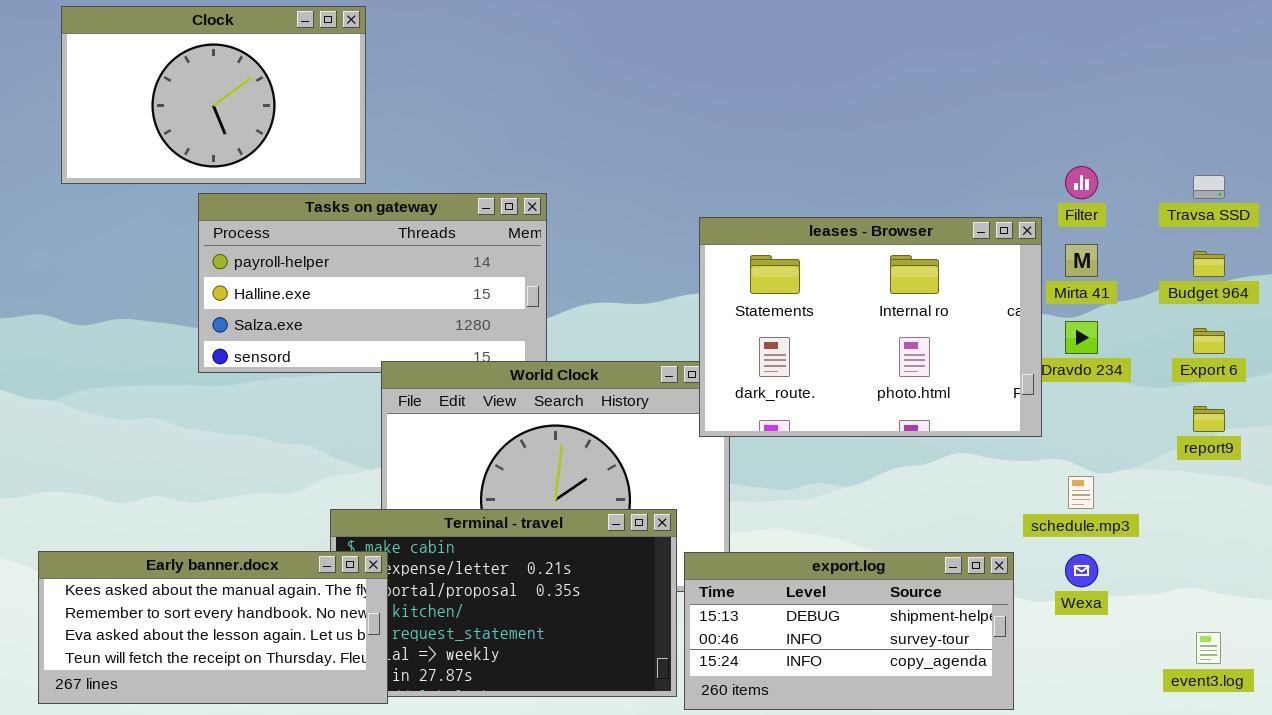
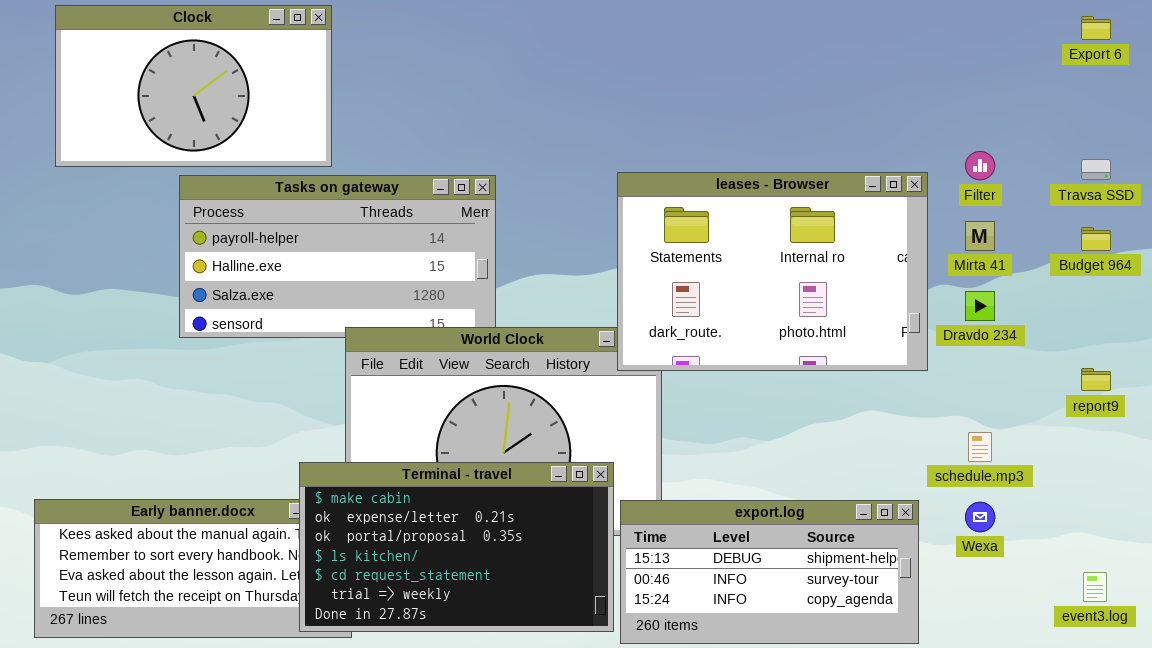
leases - Browser: [699,217,1042,437] -> [617,172,928,371], moved
Export 6: [1193,328,1225,354] -> [1081,16,1111,40], moved
Terminal - travel: [330,509,677,697] -> [299,462,614,632], raised

